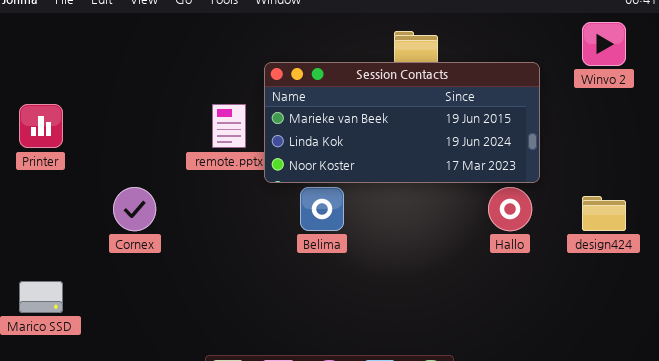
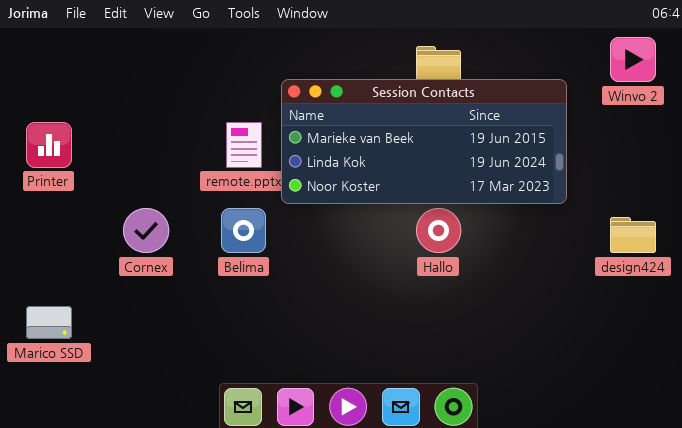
Belima: [300,187,344,231] -> [221,208,266,253], moved
Hallo: [488,187,532,231] -> [416,208,461,253], moved

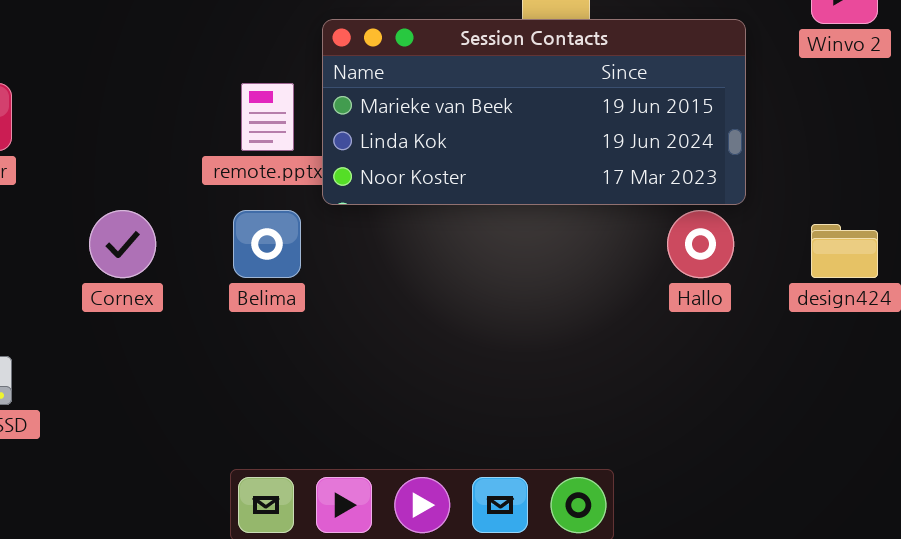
Hallo: [416,208,461,253] -> [667,210,734,278], moved

